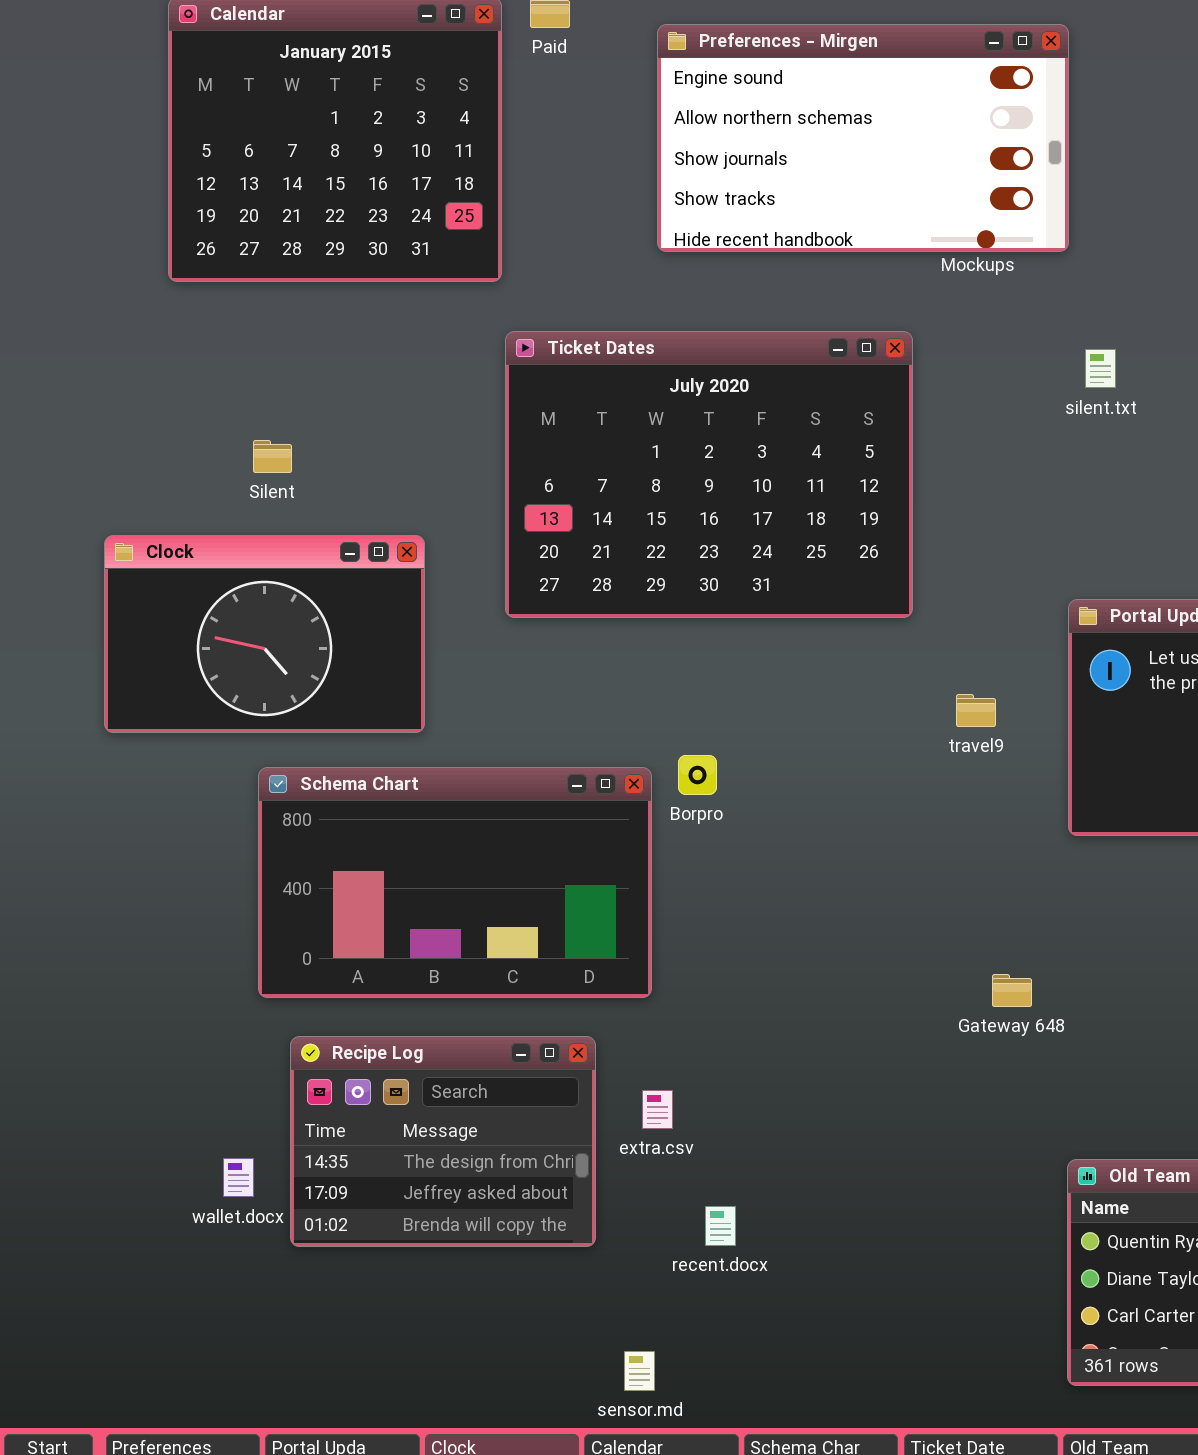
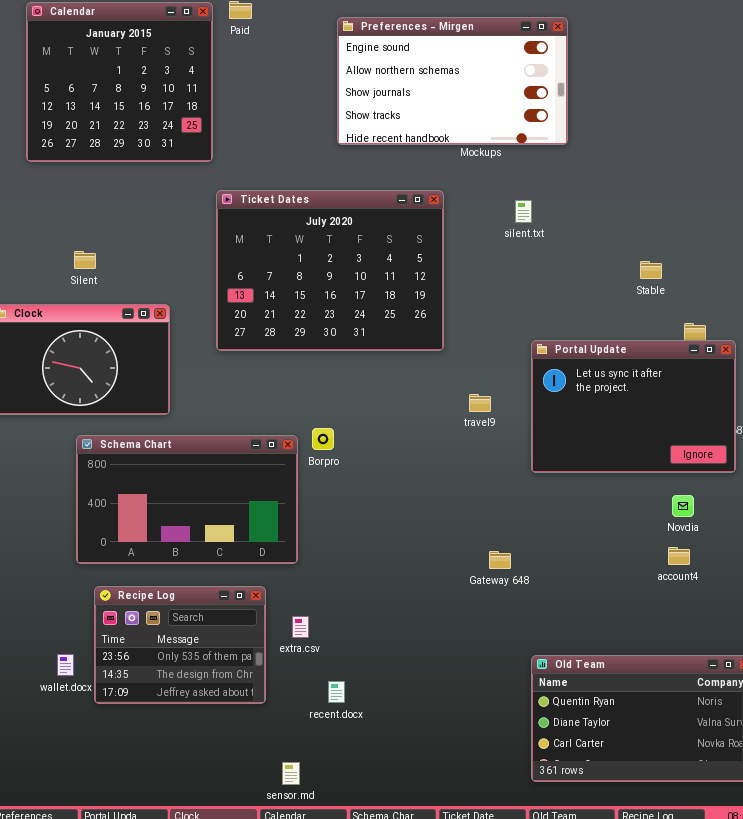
Preferences - Mirgen: [657,24,1069,252] -> [337,17,568,145], moved
silent.txt: [1085,349,1116,388] -> [515,200,532,223], moved
Recipe Log: [290,1036,596,1247] -> [94,586,266,704], scrolled up 1 row

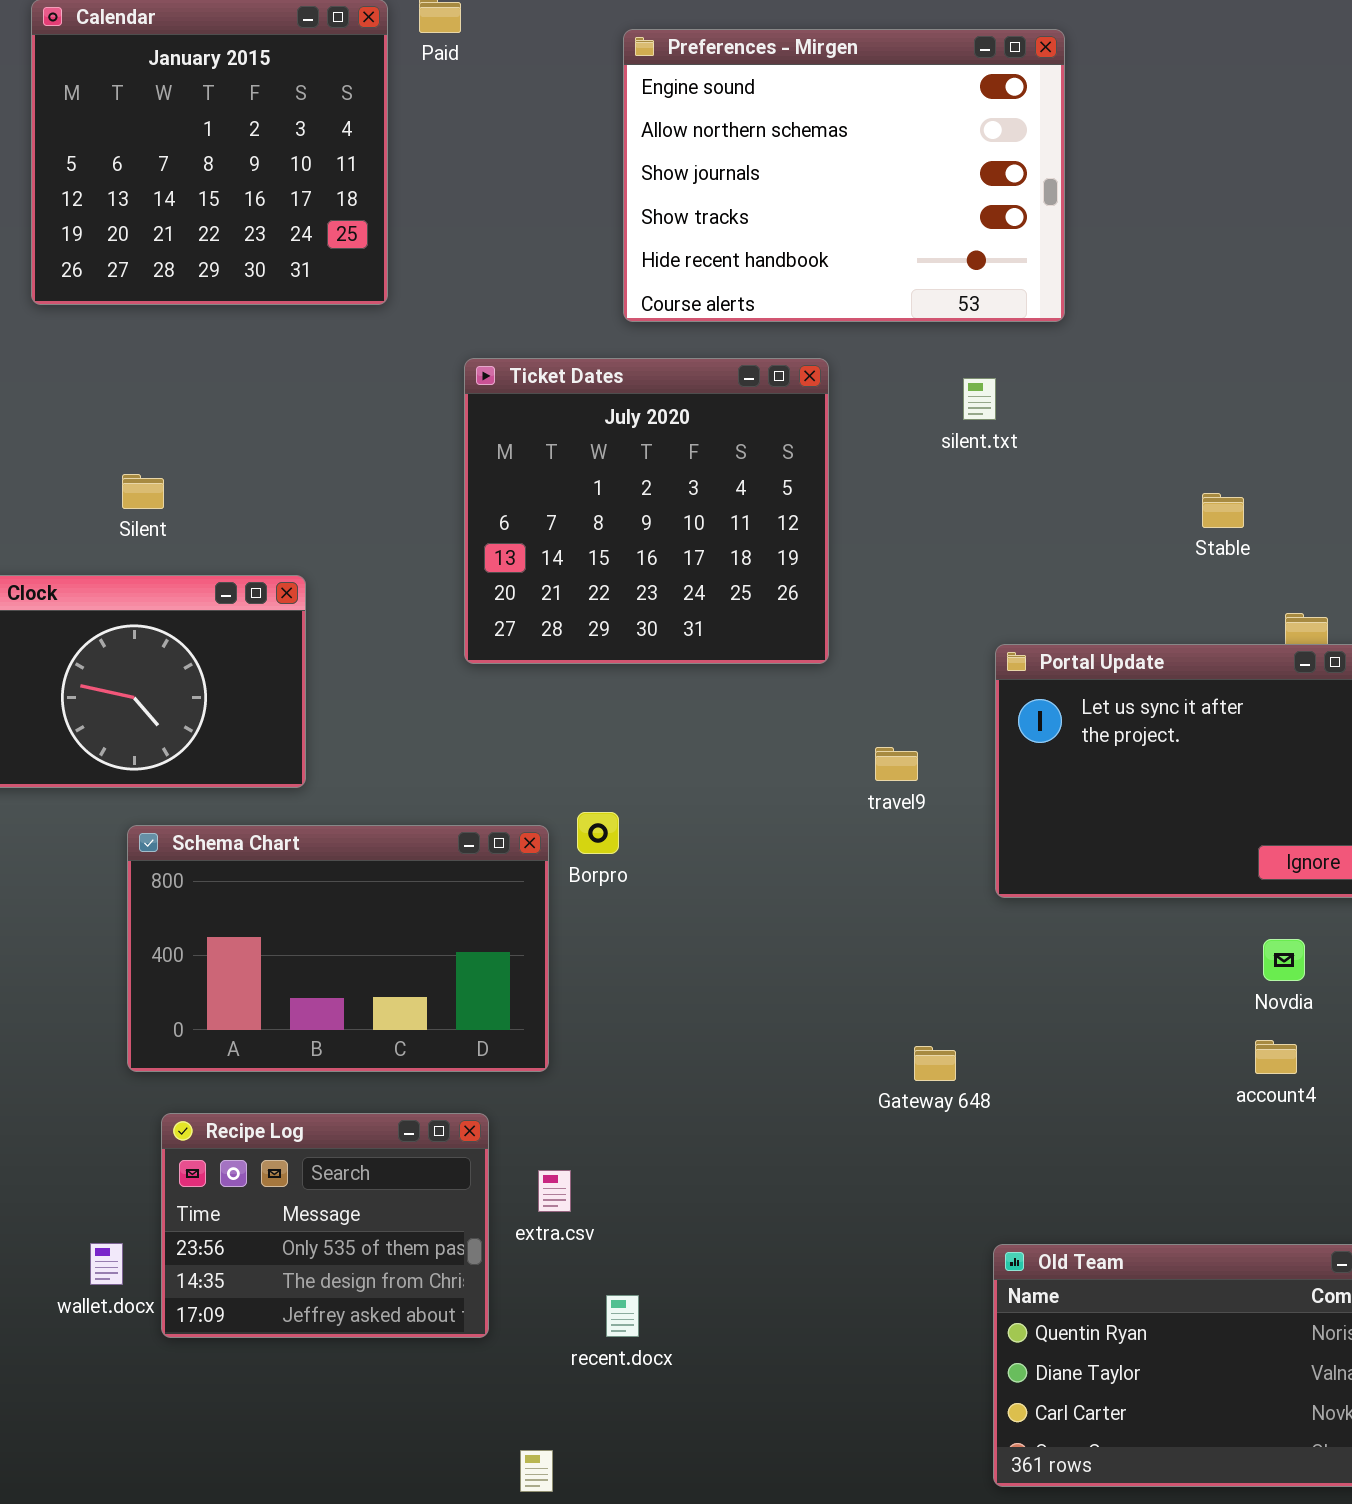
Preferences - Mirgen: [337,17,568,145] -> [623,29,1065,322], resized
Ticket Dates: [216,190,444,351] -> [464,358,829,664], resized

